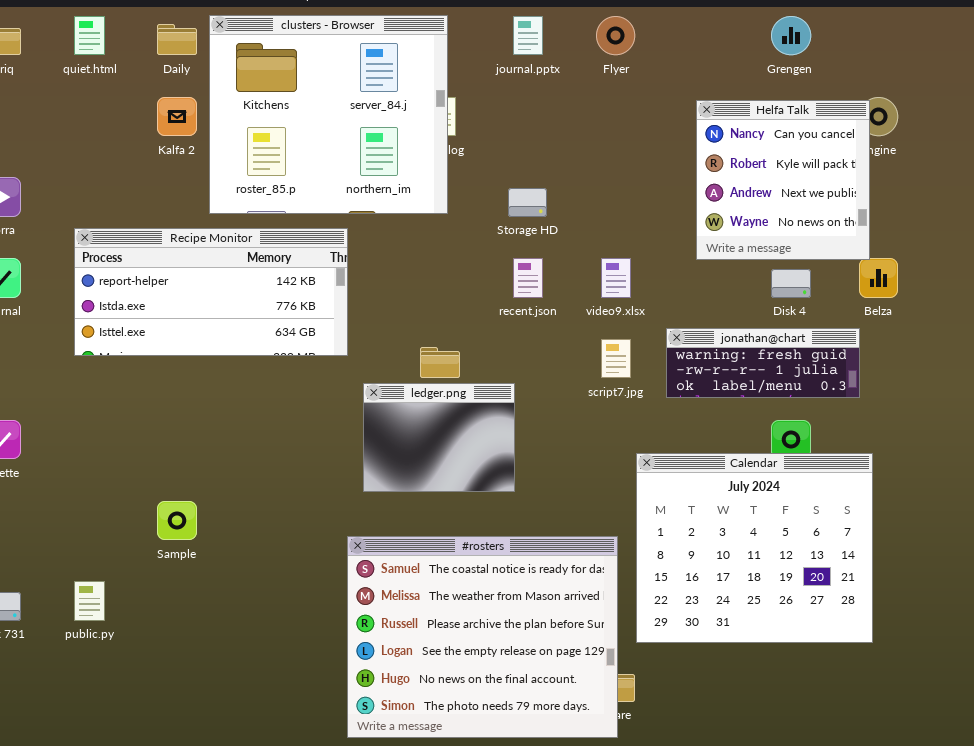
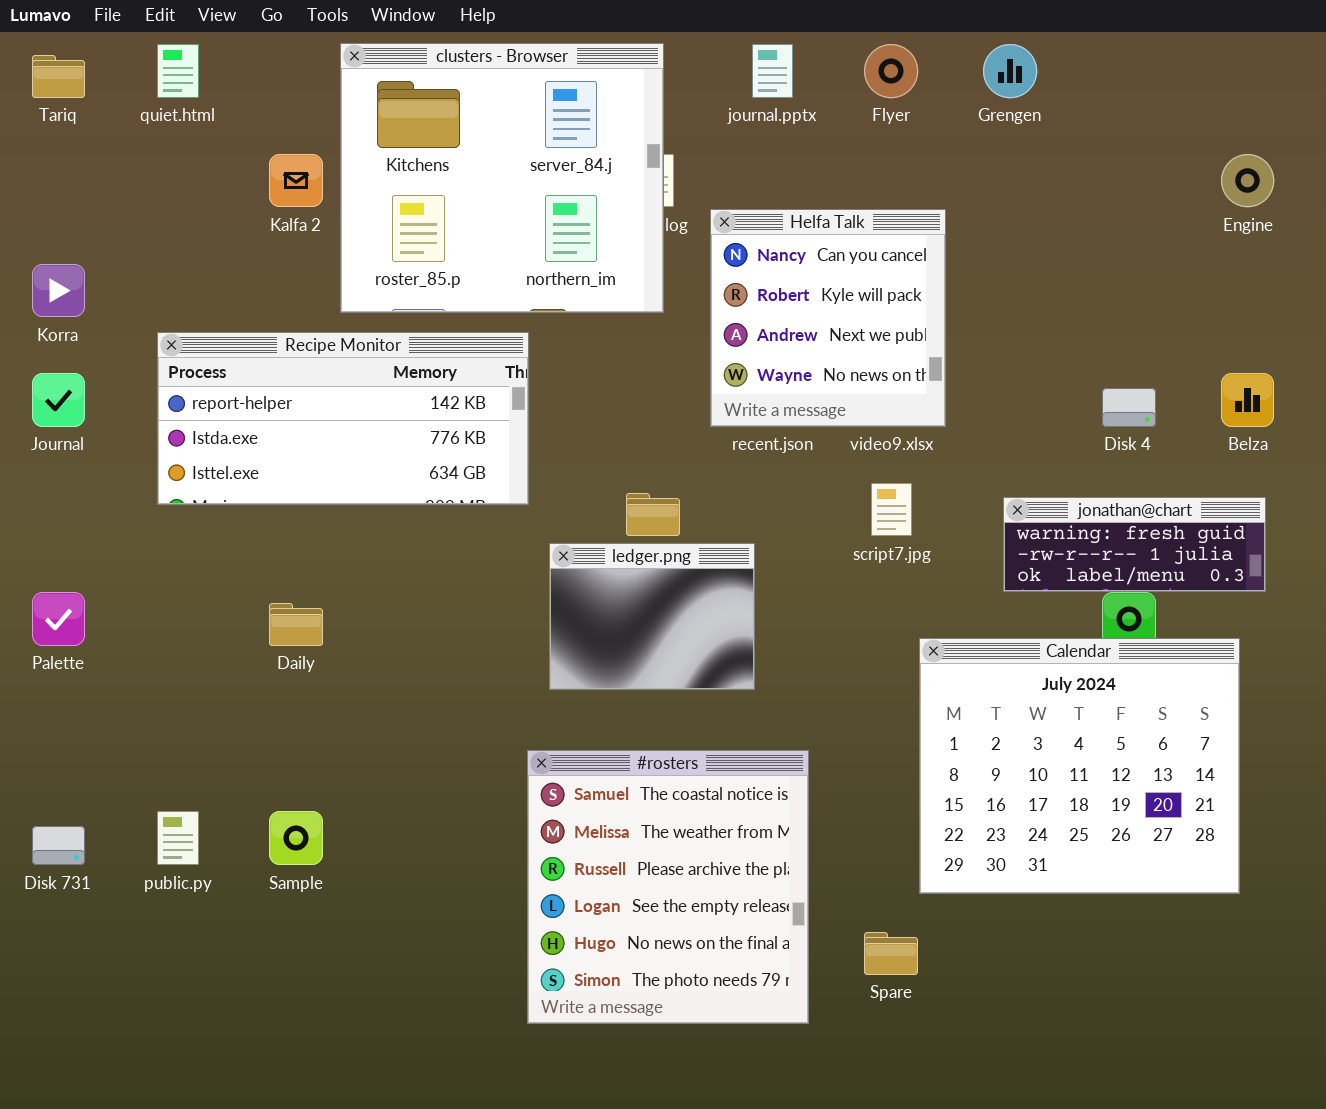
Grengen: [771,16,811,55] -> [983,44,1037,98], moved
Daily: [157,24,197,55] -> [269,603,323,646], moved
Helfa Talk: [696,100,870,260] -> [710,209,946,427], moved
jonathan@chart: [666,328,860,398] -> [1003,497,1266,592], moved
Sample: [157,501,197,540] -> [269,811,323,865], moved
#rosters: [347,536,618,738] -> [527,750,809,1024], resized

